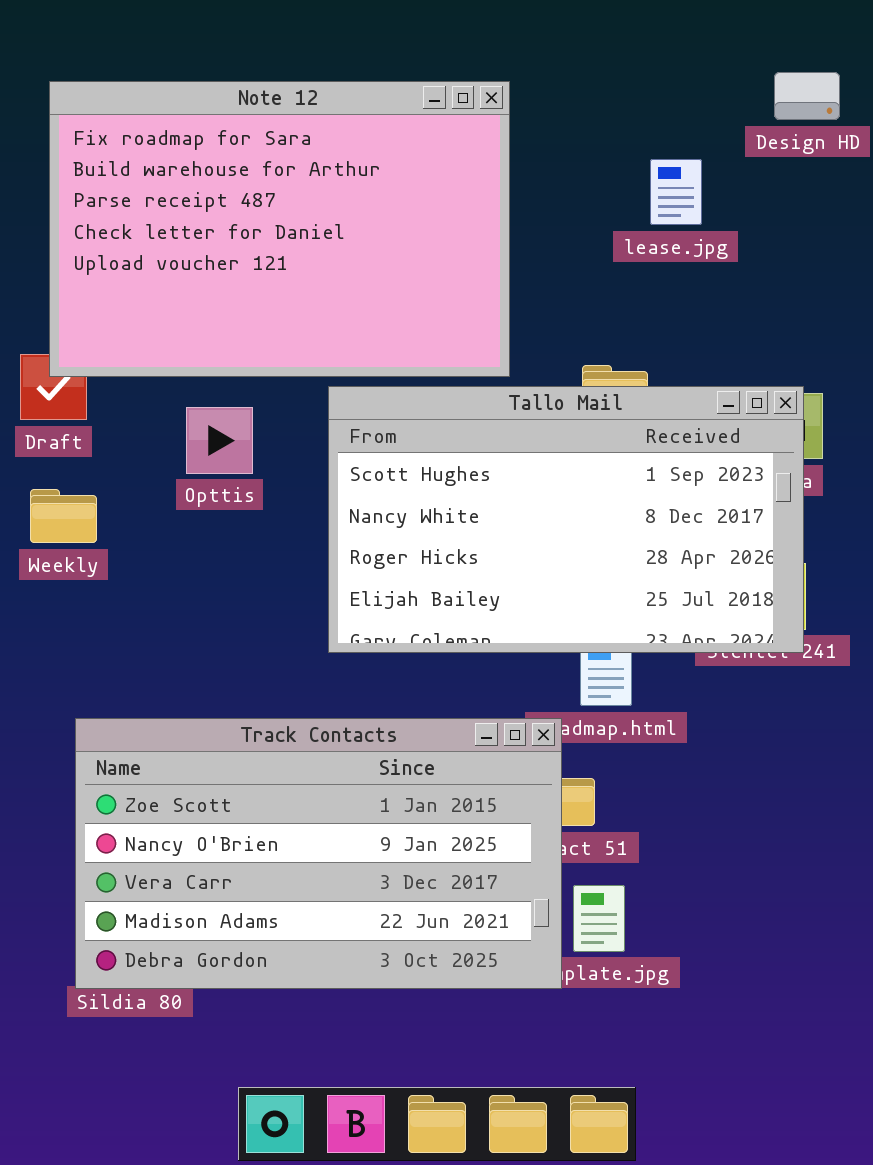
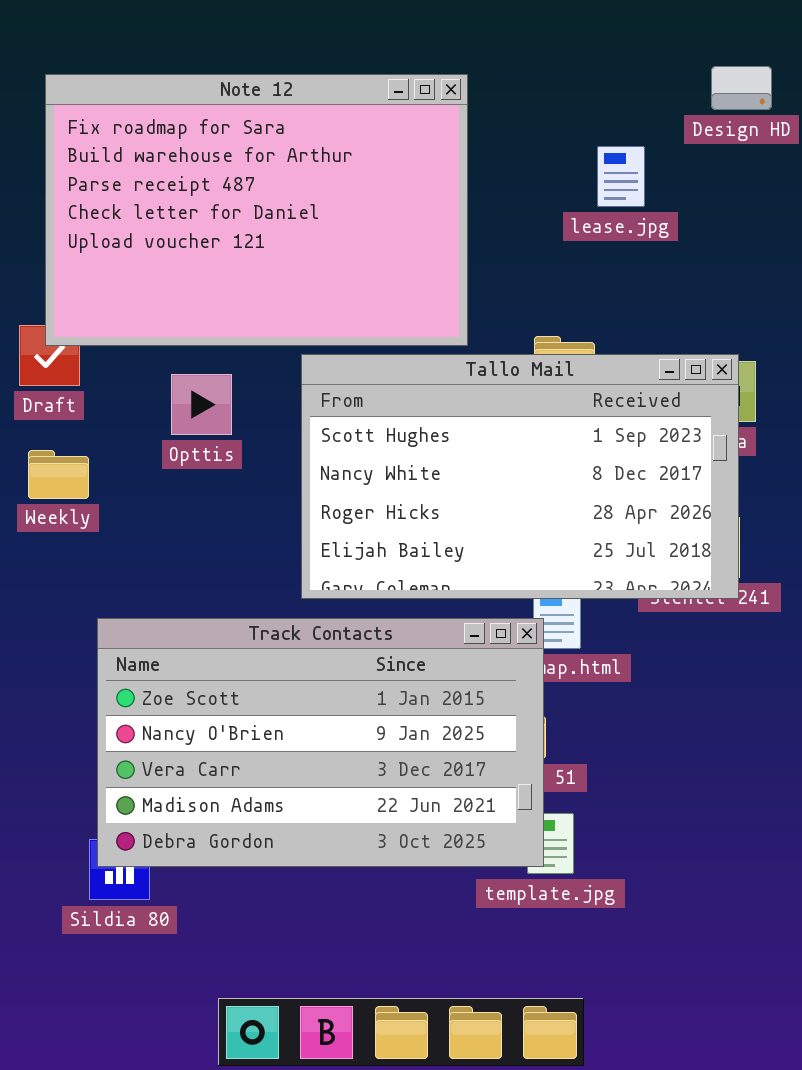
Track Contacts: [75,718,562,989] -> [97,618,544,867], moved

